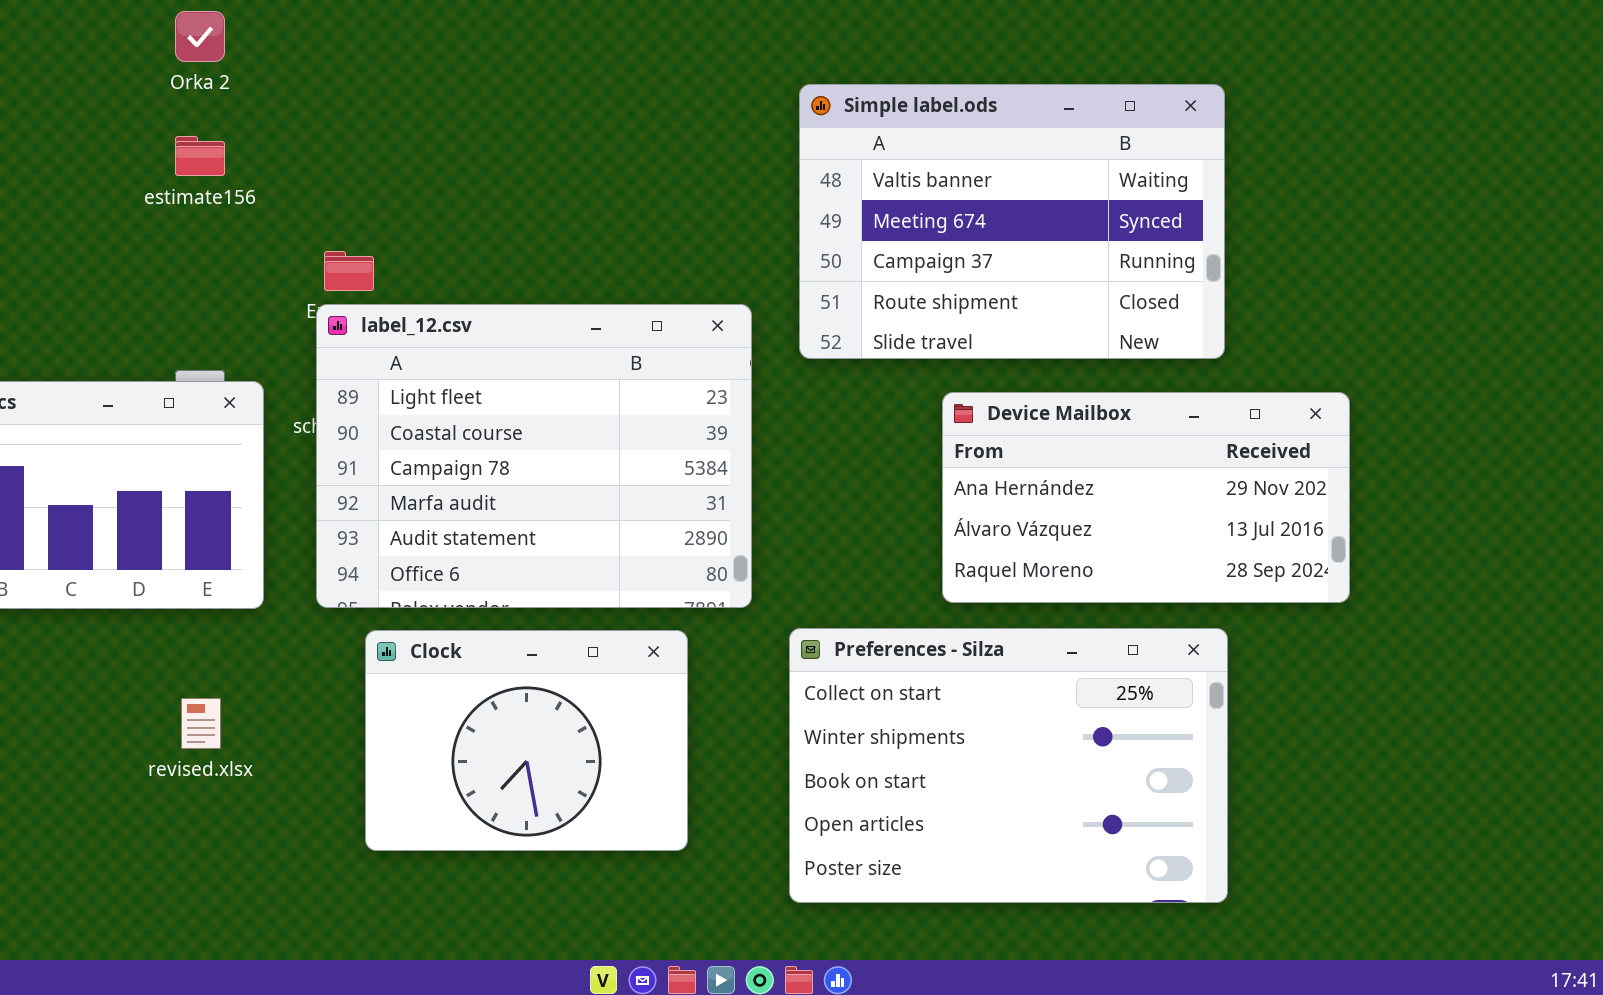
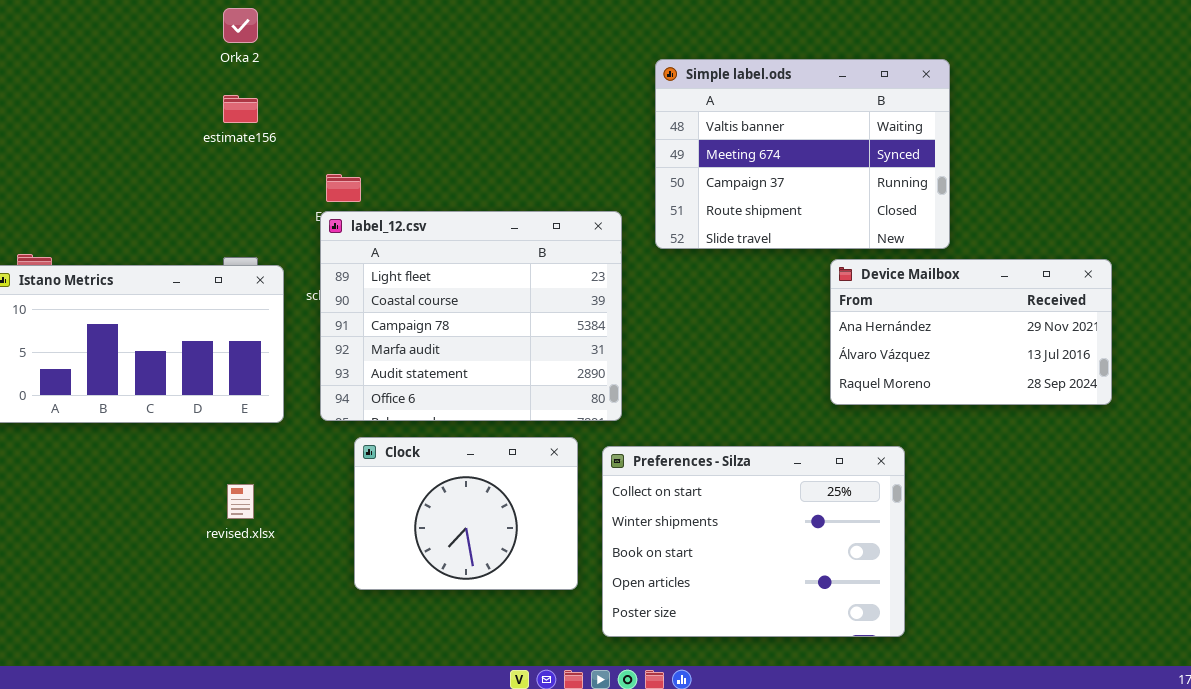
Device Mailbox: [942,392,1350,603] -> [830,259,1112,405], moved
Preferences - Silza: [789,628,1228,903] -> [602,446,905,637], moved

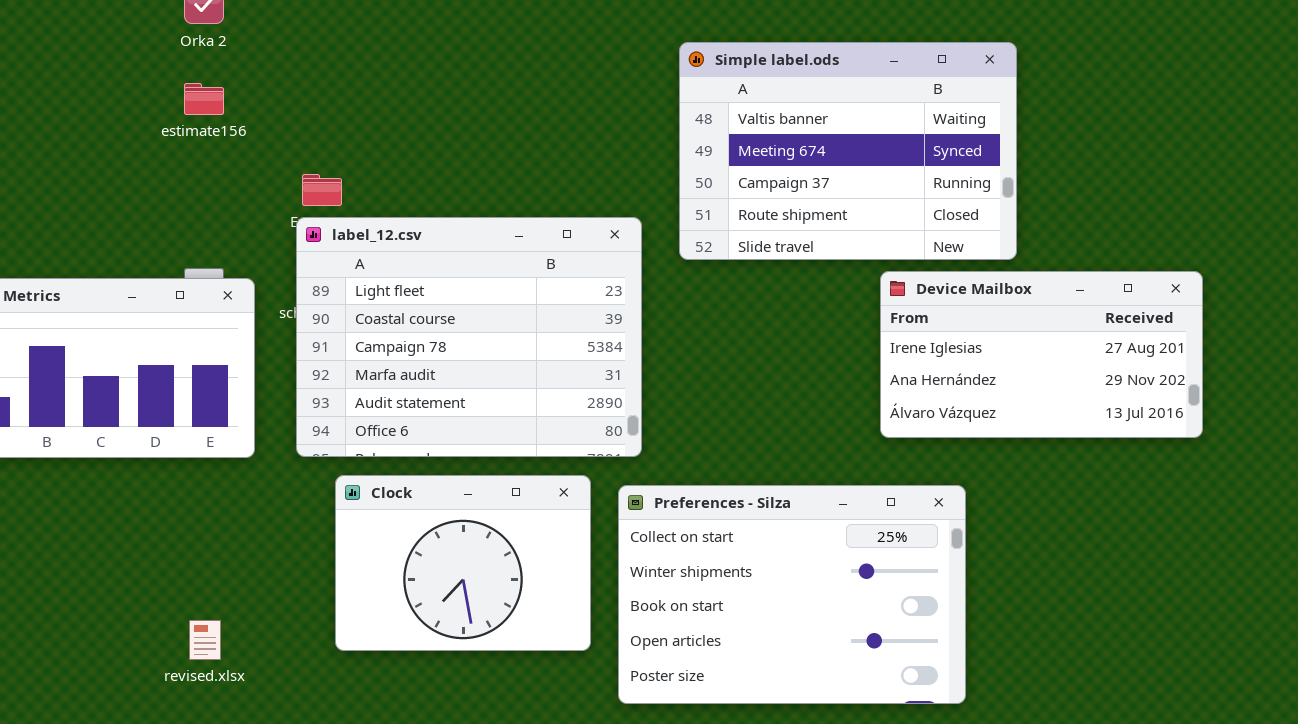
Device Mailbox: [830,259,1112,405] -> [880,271,1203,438], scrolled up 1 row
revised.xlsx: [227,484,254,519] -> [189,620,221,660], moved

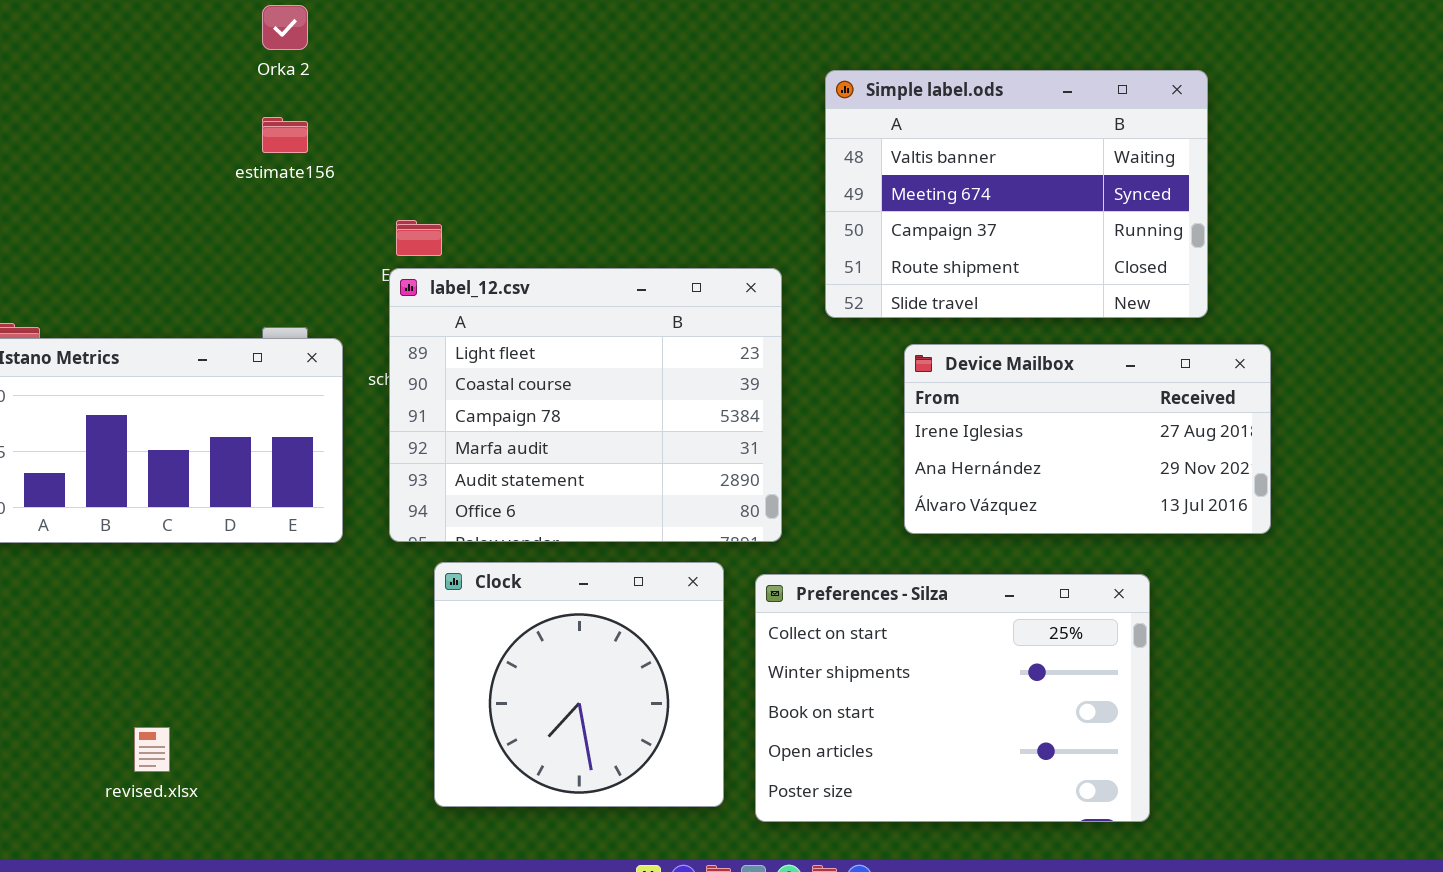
Device Mailbox: [880,271,1203,438] -> [904,344,1271,534], moved
Clock: [335,475,591,651] -> [434,562,724,807], resized
revised.xlsx: [189,620,221,660] -> [134,727,170,772], moved

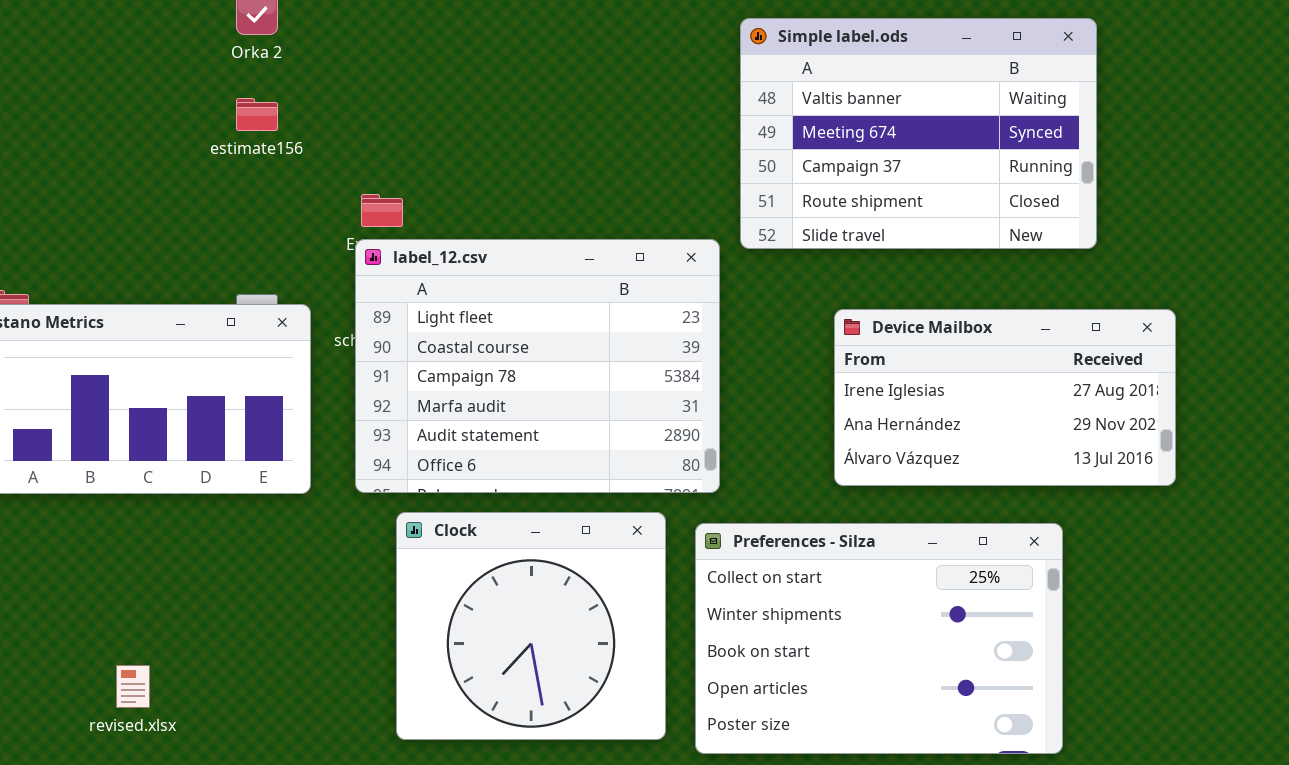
Simple label.ods: [825,70,1208,318] -> [740,18,1097,249], moved

